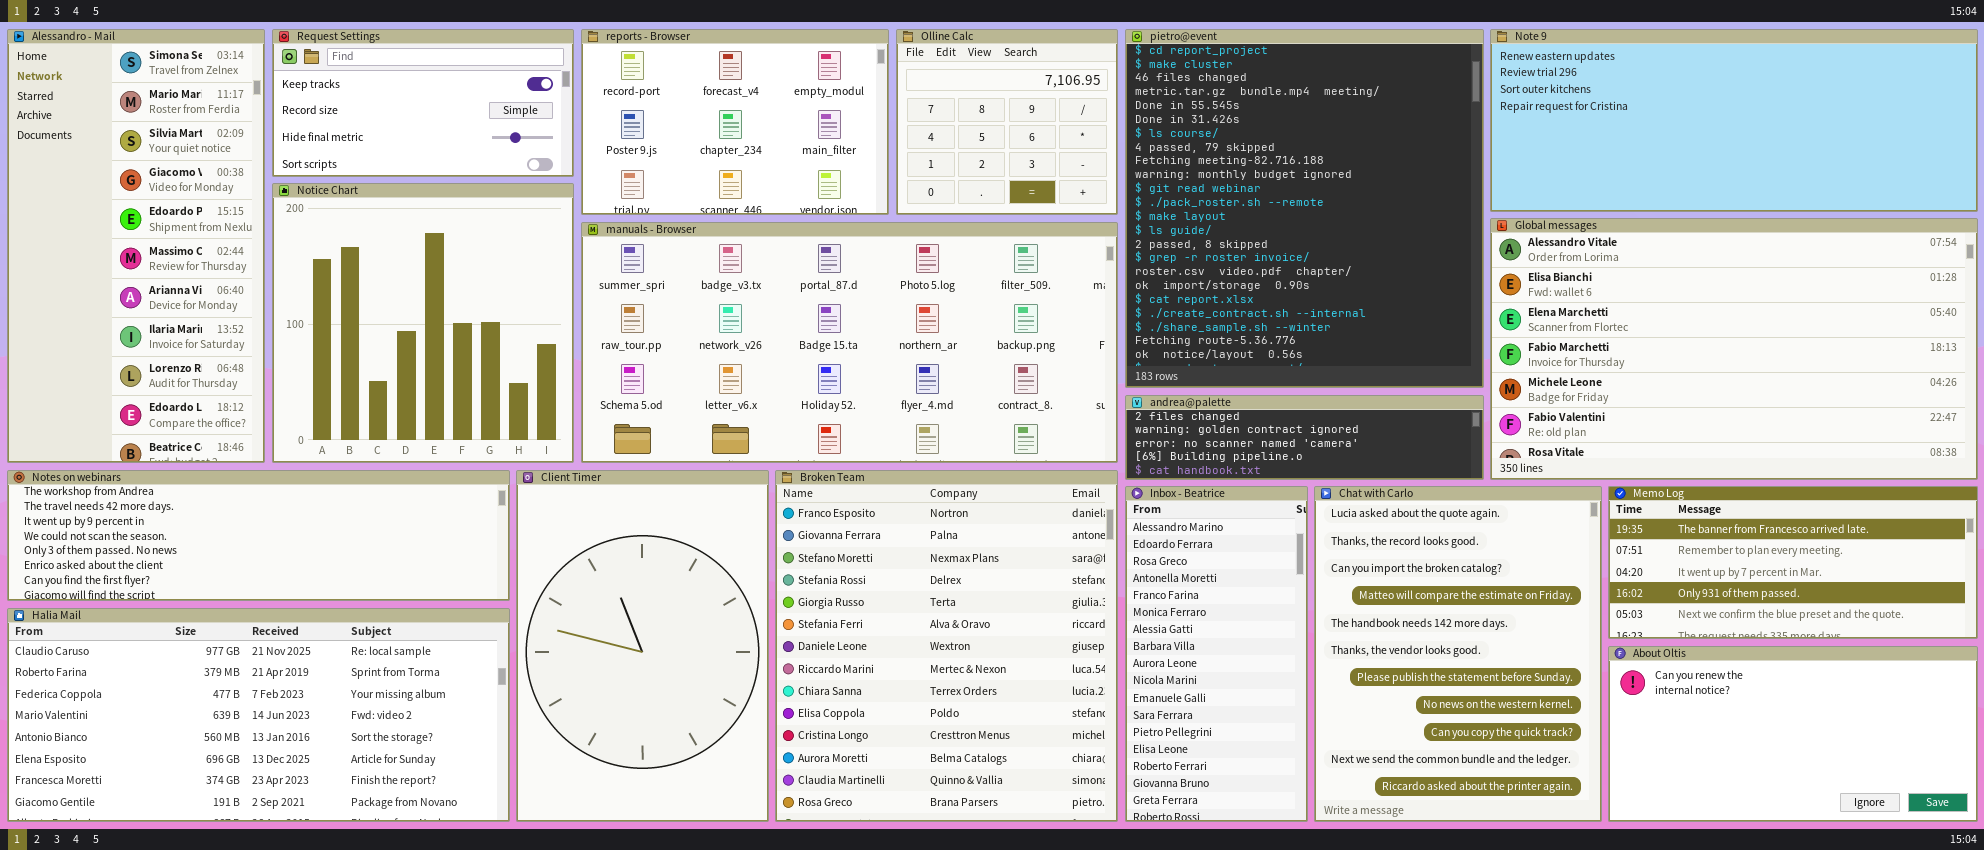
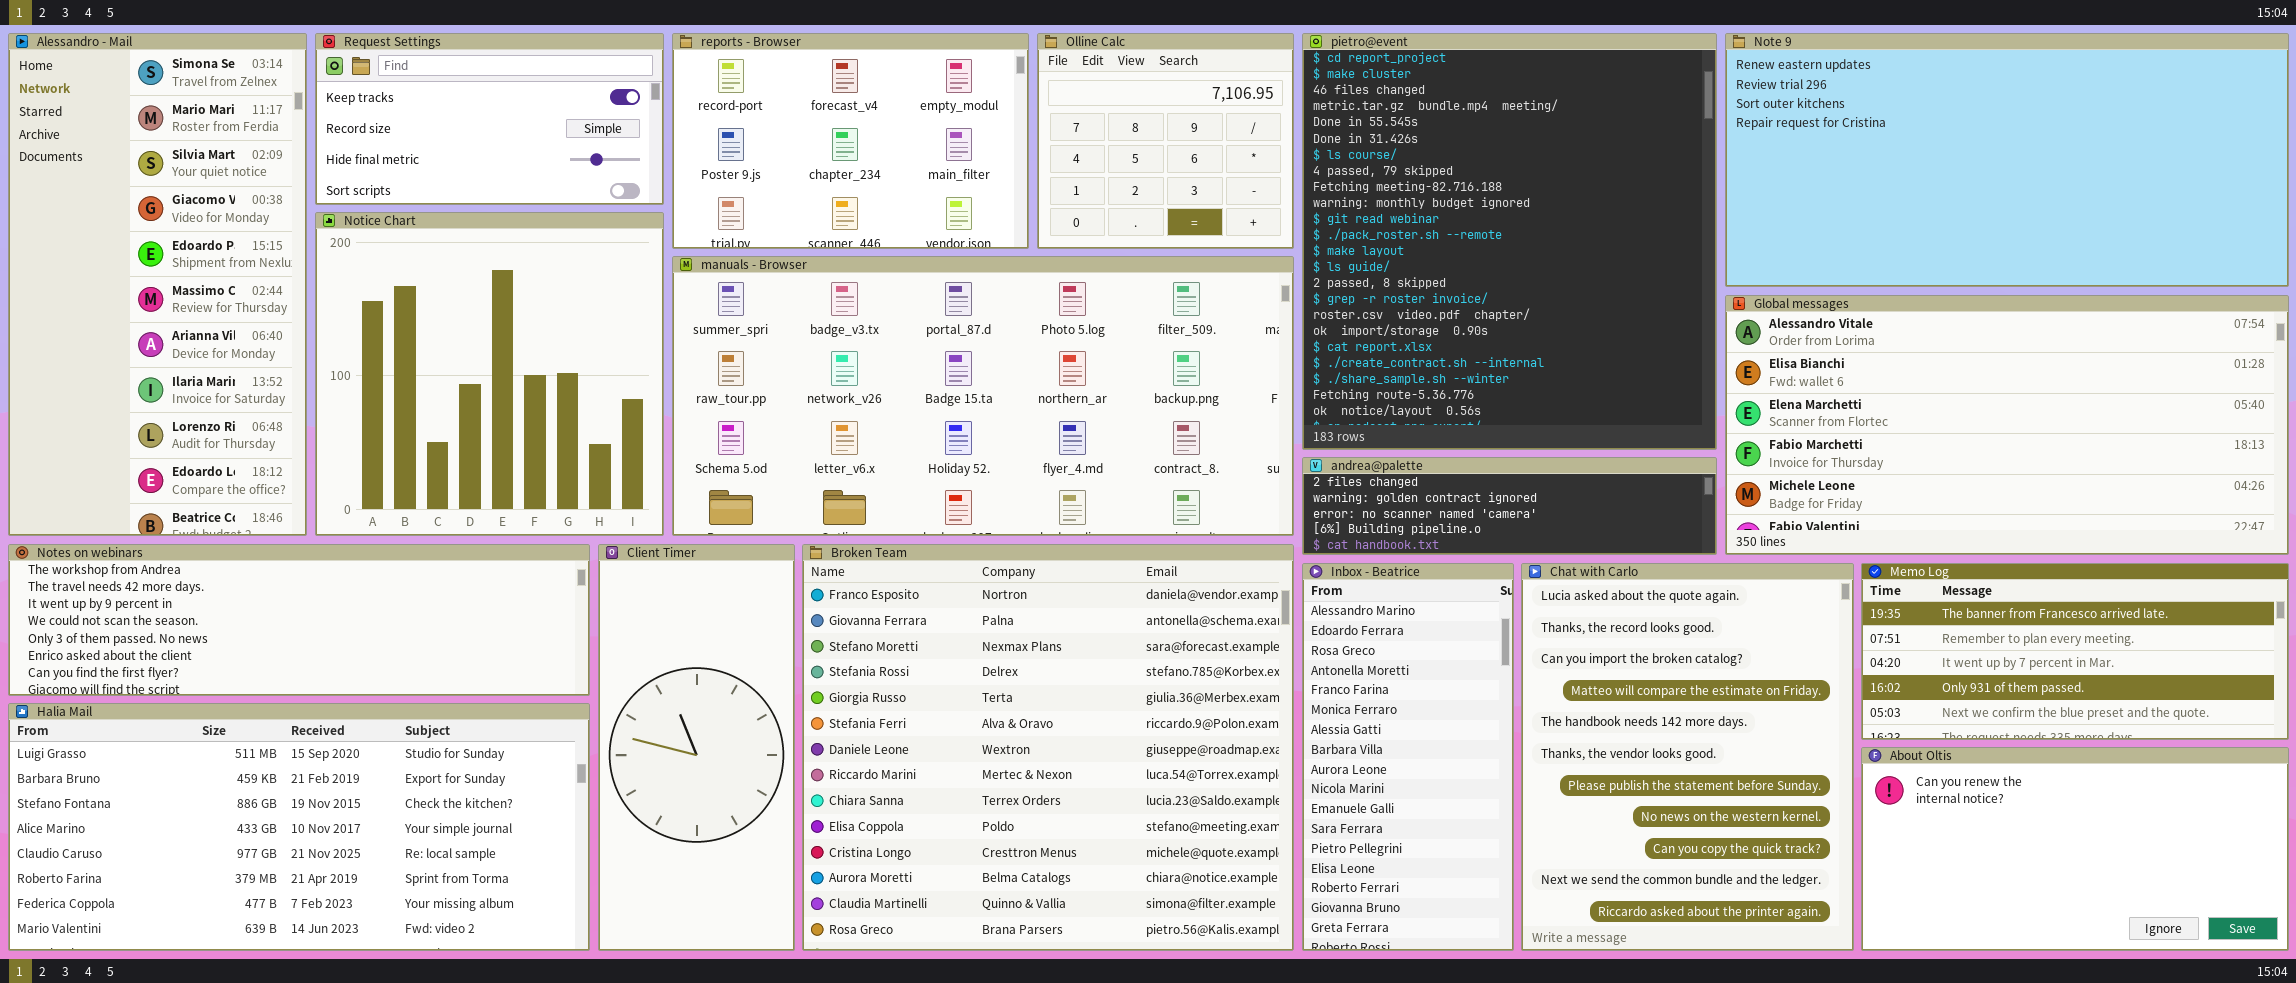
Note 9: [1490,29,1978,212] -> [1725,33,2289,287], resized
Global messages: [1490,218,1978,480] -> [1725,295,2289,555], resized
Client Timer: [516,470,769,822] -> [598,544,795,951], resized
Broken Team: [775,470,1118,822] -> [802,544,1294,951], resized
Halia Mail: [7,608,510,822] -> [8,703,590,951], scrolled up 4 rows

